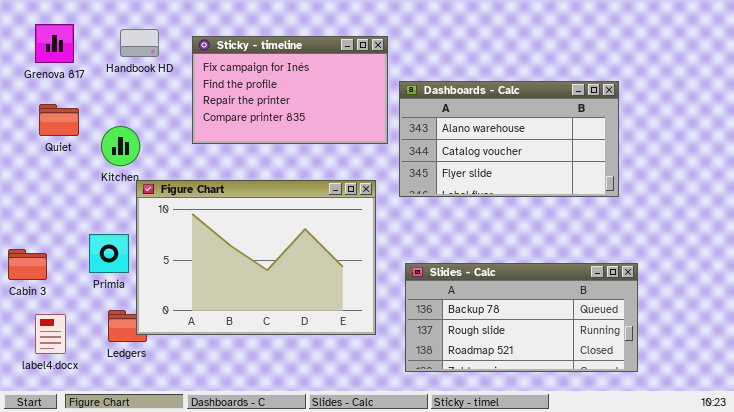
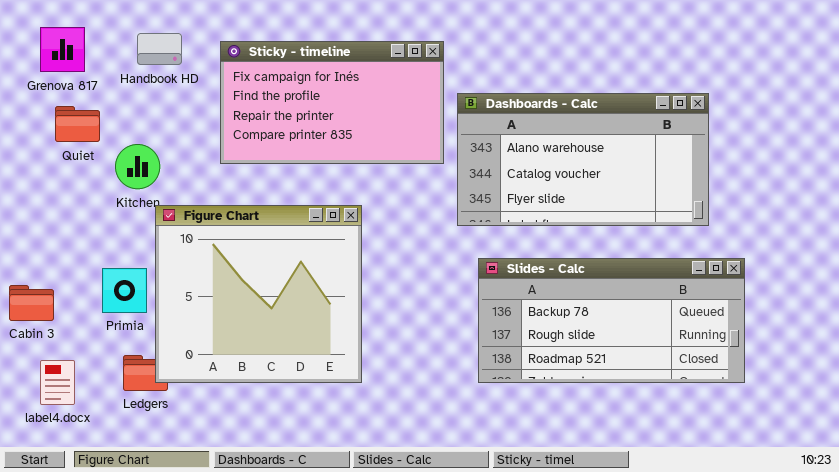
Quiet: [39,104,79,136] -> [55,106,100,142], moved
Figure Chart: [136,180,376,335] -> [155,205,362,383], resized
Slides - Calc: [405,263,638,372] -> [478,258,745,383], moved

